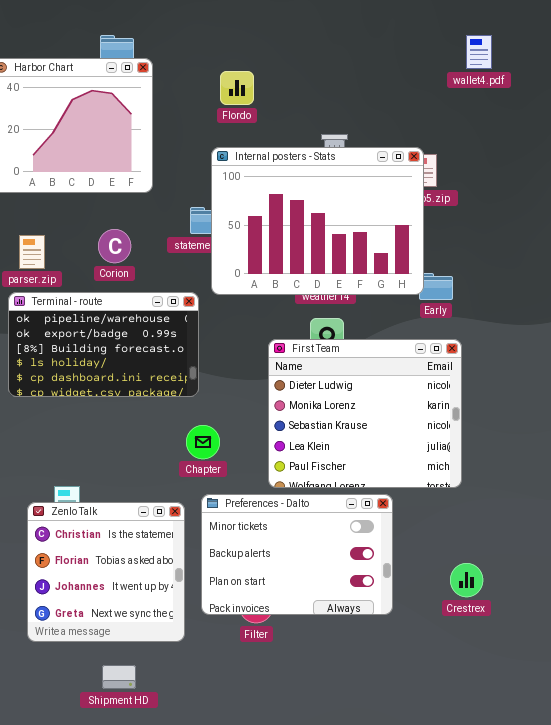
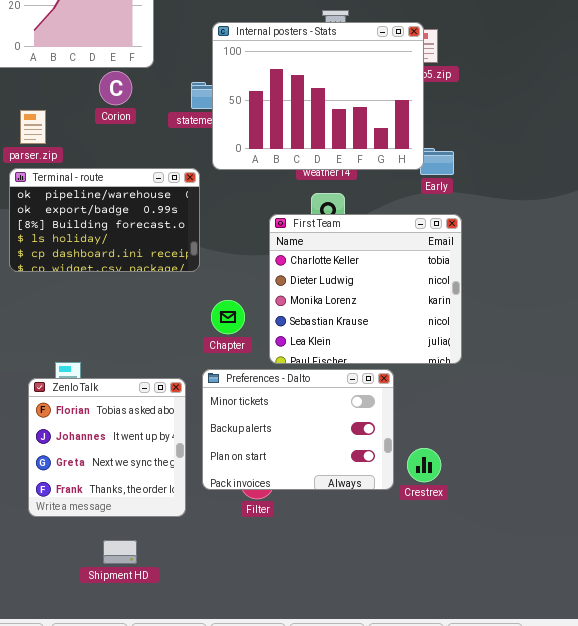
Corion: [98,229,131,263] -> [99,71,132,105], moved
First Team: [268,339,462,488] -> [269,214,462,364], scrolled up 1 row
Chapter: [186,425,220,459] -> [211,300,245,334], moved
Zenlo Talk: [27,502,185,642] -> [28,378,186,517], scrolled down 1 row
Crestrex: [450,563,483,597] -> [407,448,441,482], moved

